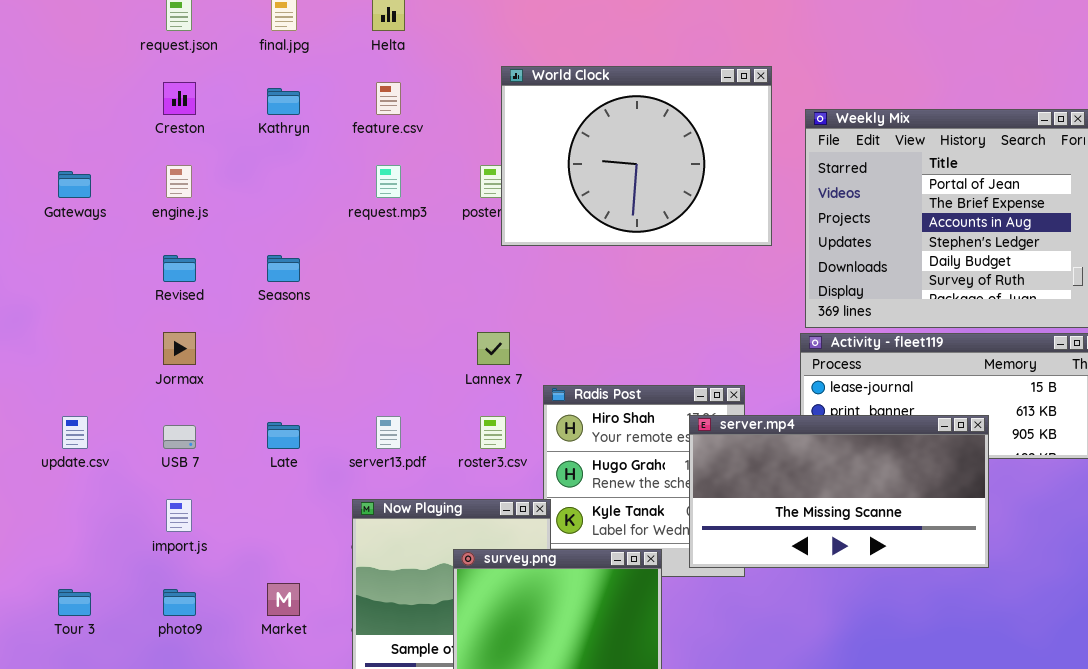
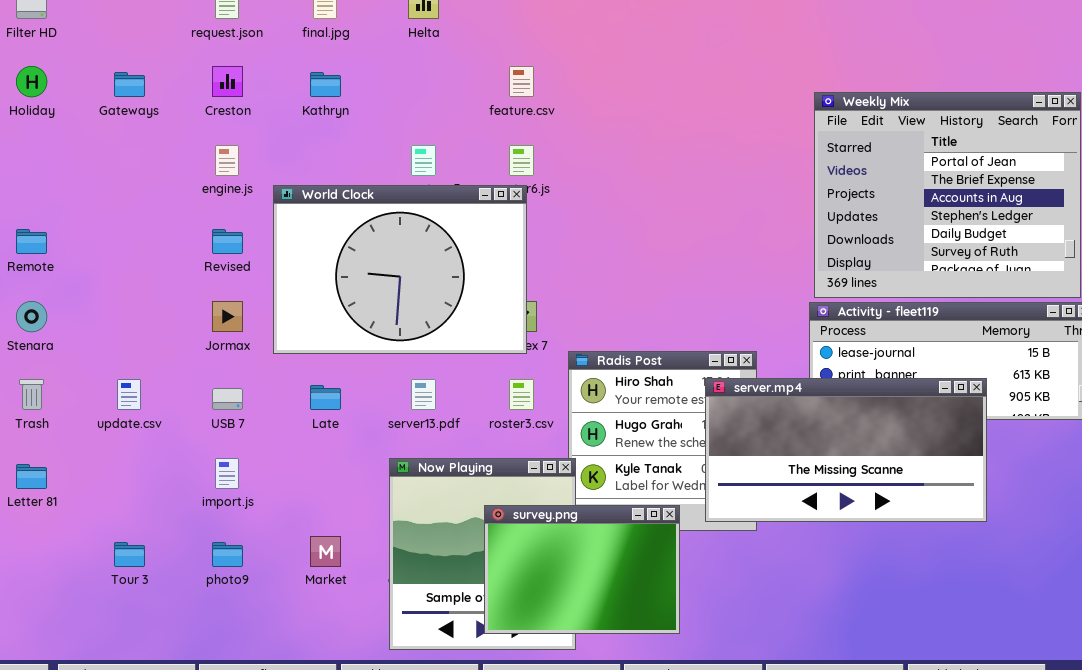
World Clock: [501,66,772,246] -> [273,185,527,354], moved
feature.csv: [376,82,401,115] -> [509,66,534,97], moved
Gateways: [58,171,91,198] -> [114,72,145,97], moved

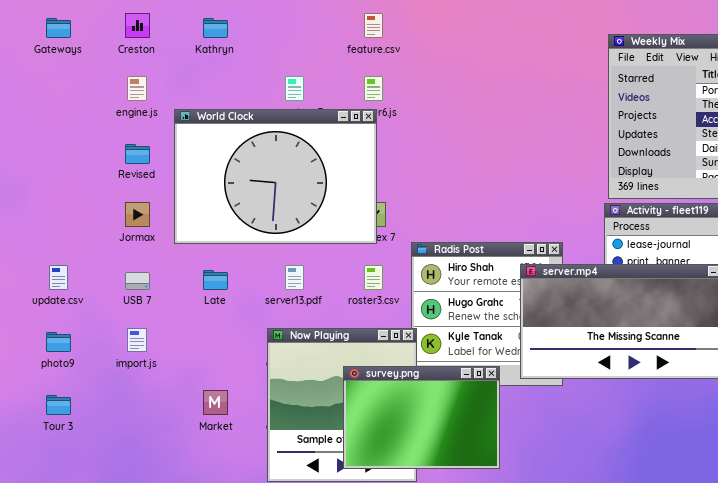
photo9: [212,542,243,567] -> [46,332,71,352], moved

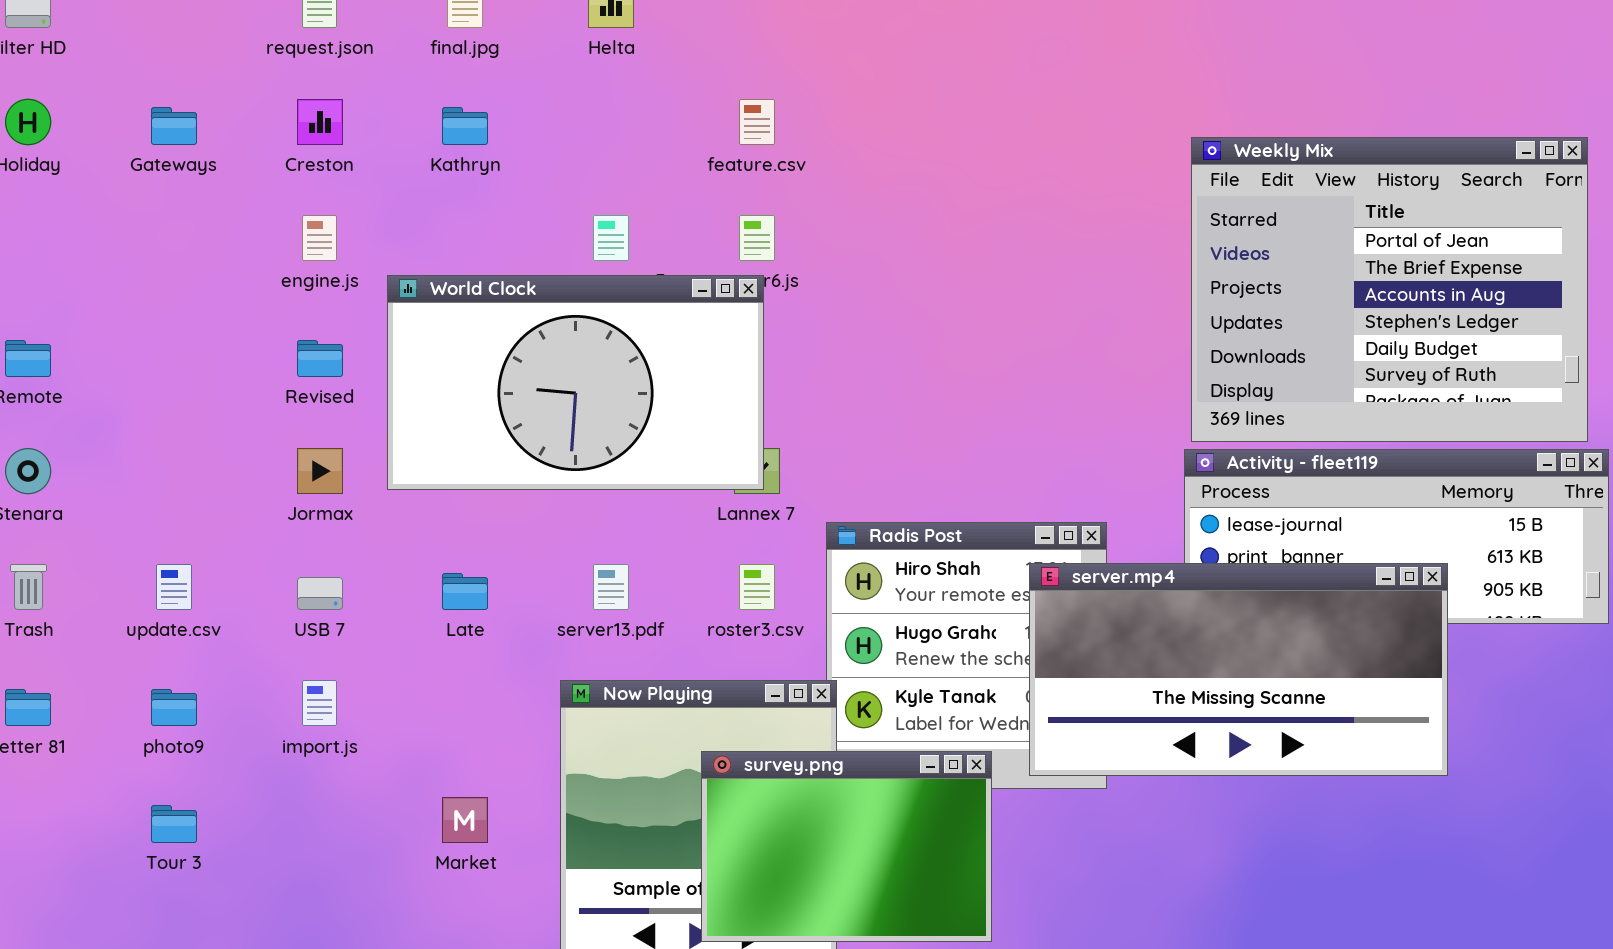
World Clock: [174,109,377,244] -> [387,275,764,490], resized

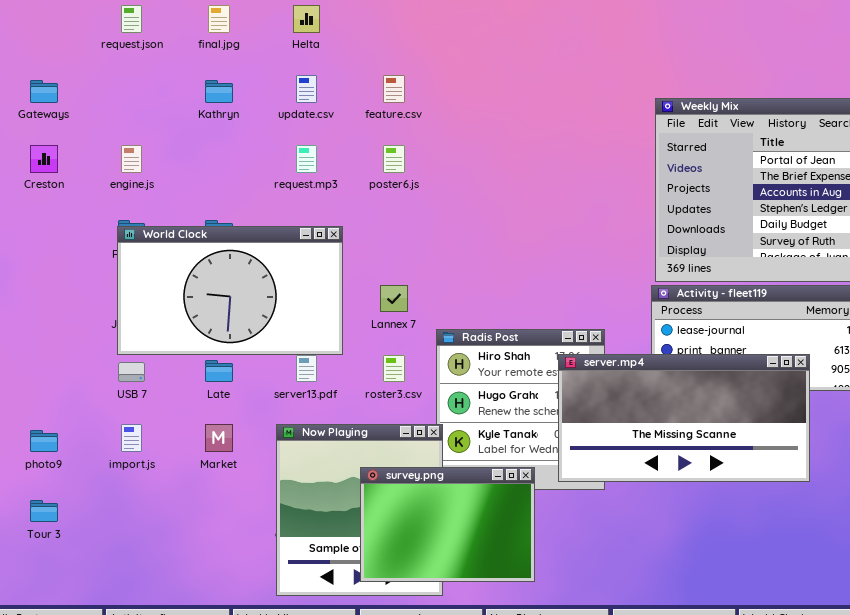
Creston: [297,99,343,145] -> [30,145,58,173], moved
World Clock: [387,275,764,490] -> [117,226,343,355], moved
update.csv: [156,564,192,610] -> [296,75,317,103], moved
Market: [442,797,488,843] -> [205,424,233,452], moved

